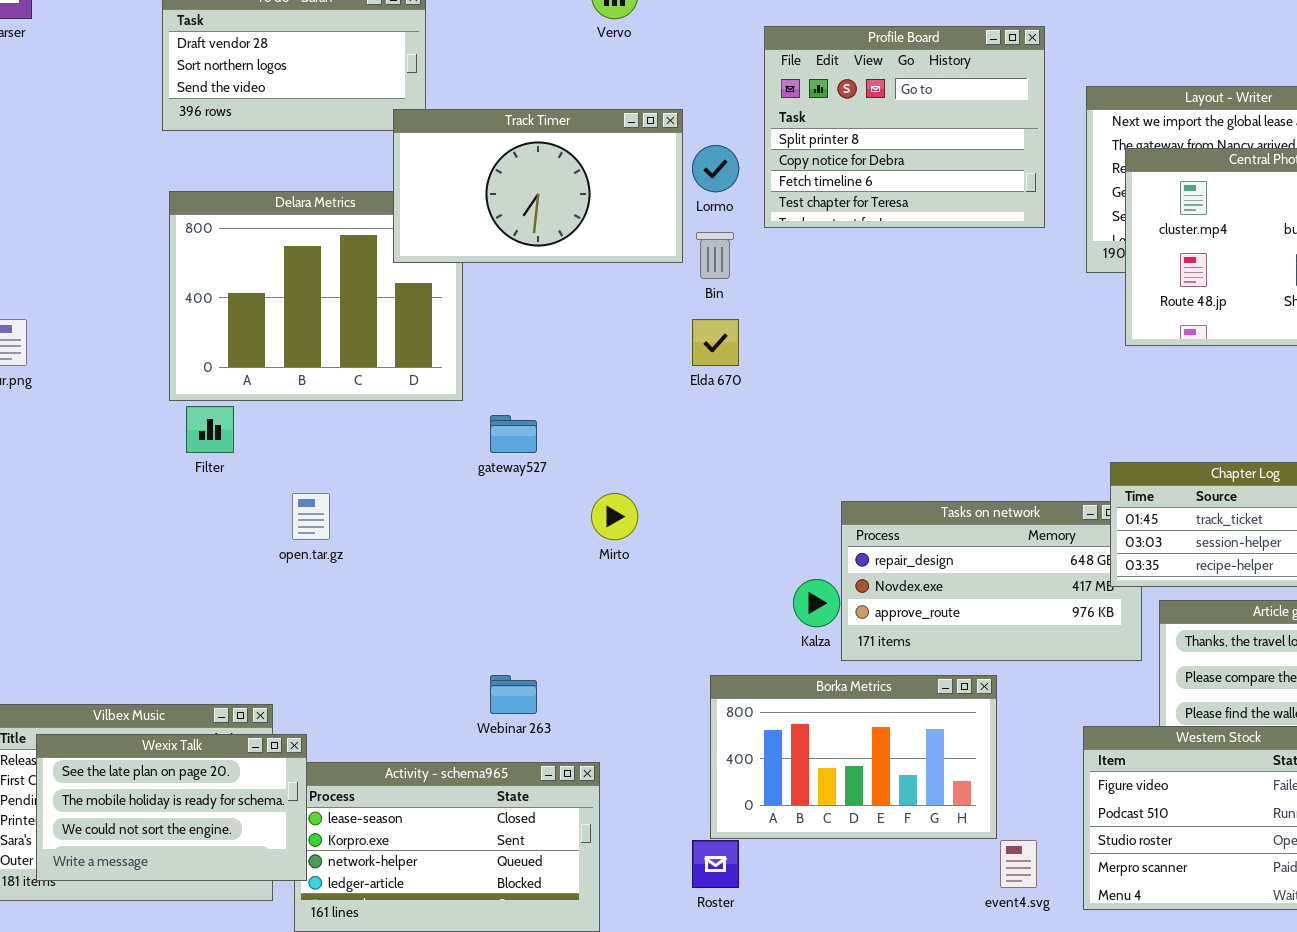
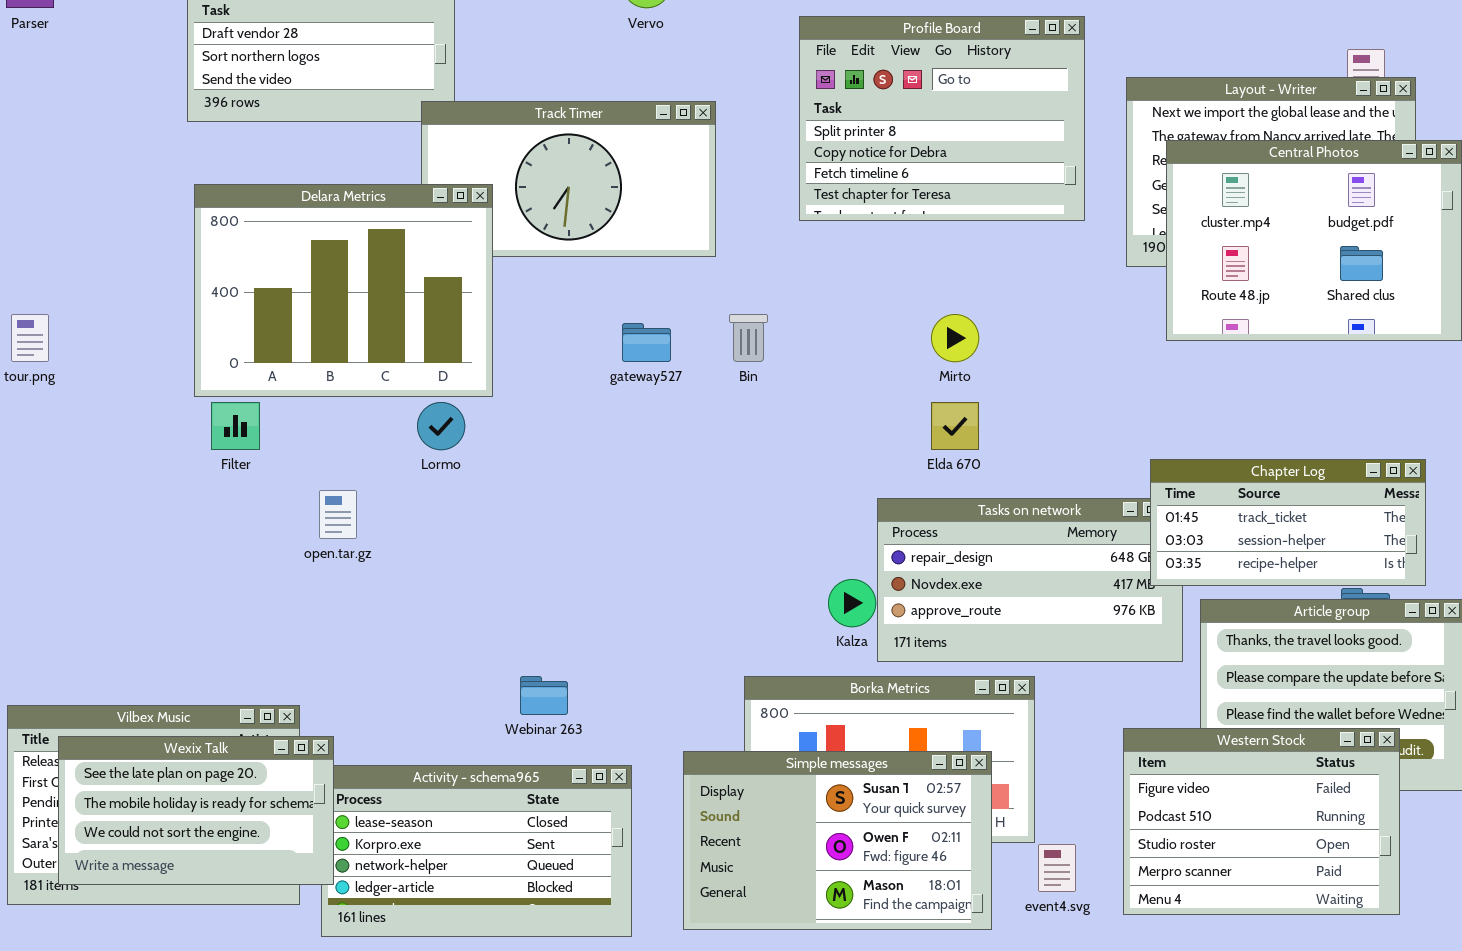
Lormo: [692,145,739,192] -> [417,402,465,450], moved
Delara Metrics: [169,191,463,401] -> [194,184,493,397], raised
Bin: [696,232,734,279] -> [729,314,768,362], moved
Elda 670: [692,319,739,366] -> [931,402,979,450], moved
gateway527: [490,415,537,453] -> [622,323,671,362], moved
Mirto: [591,493,638,540] -> [931,314,979,362], moved
Simple messages: none -> [683,751,992,930], opened

